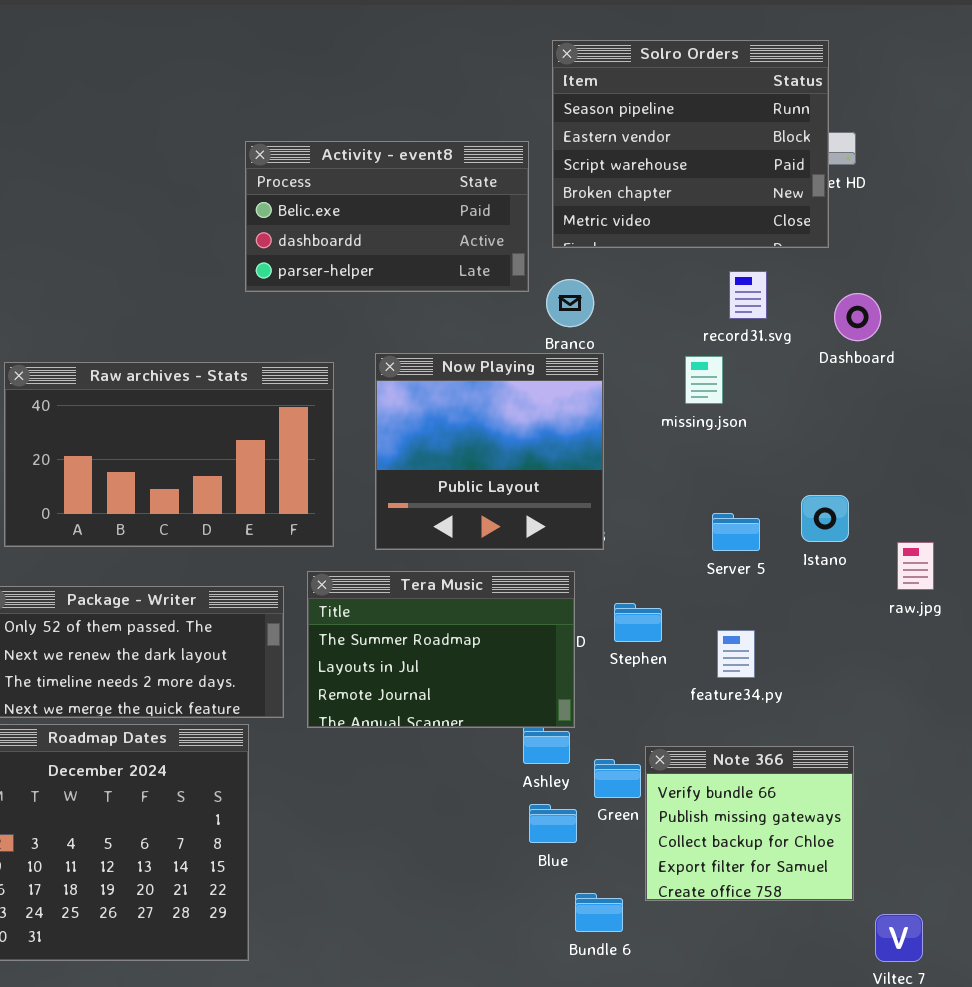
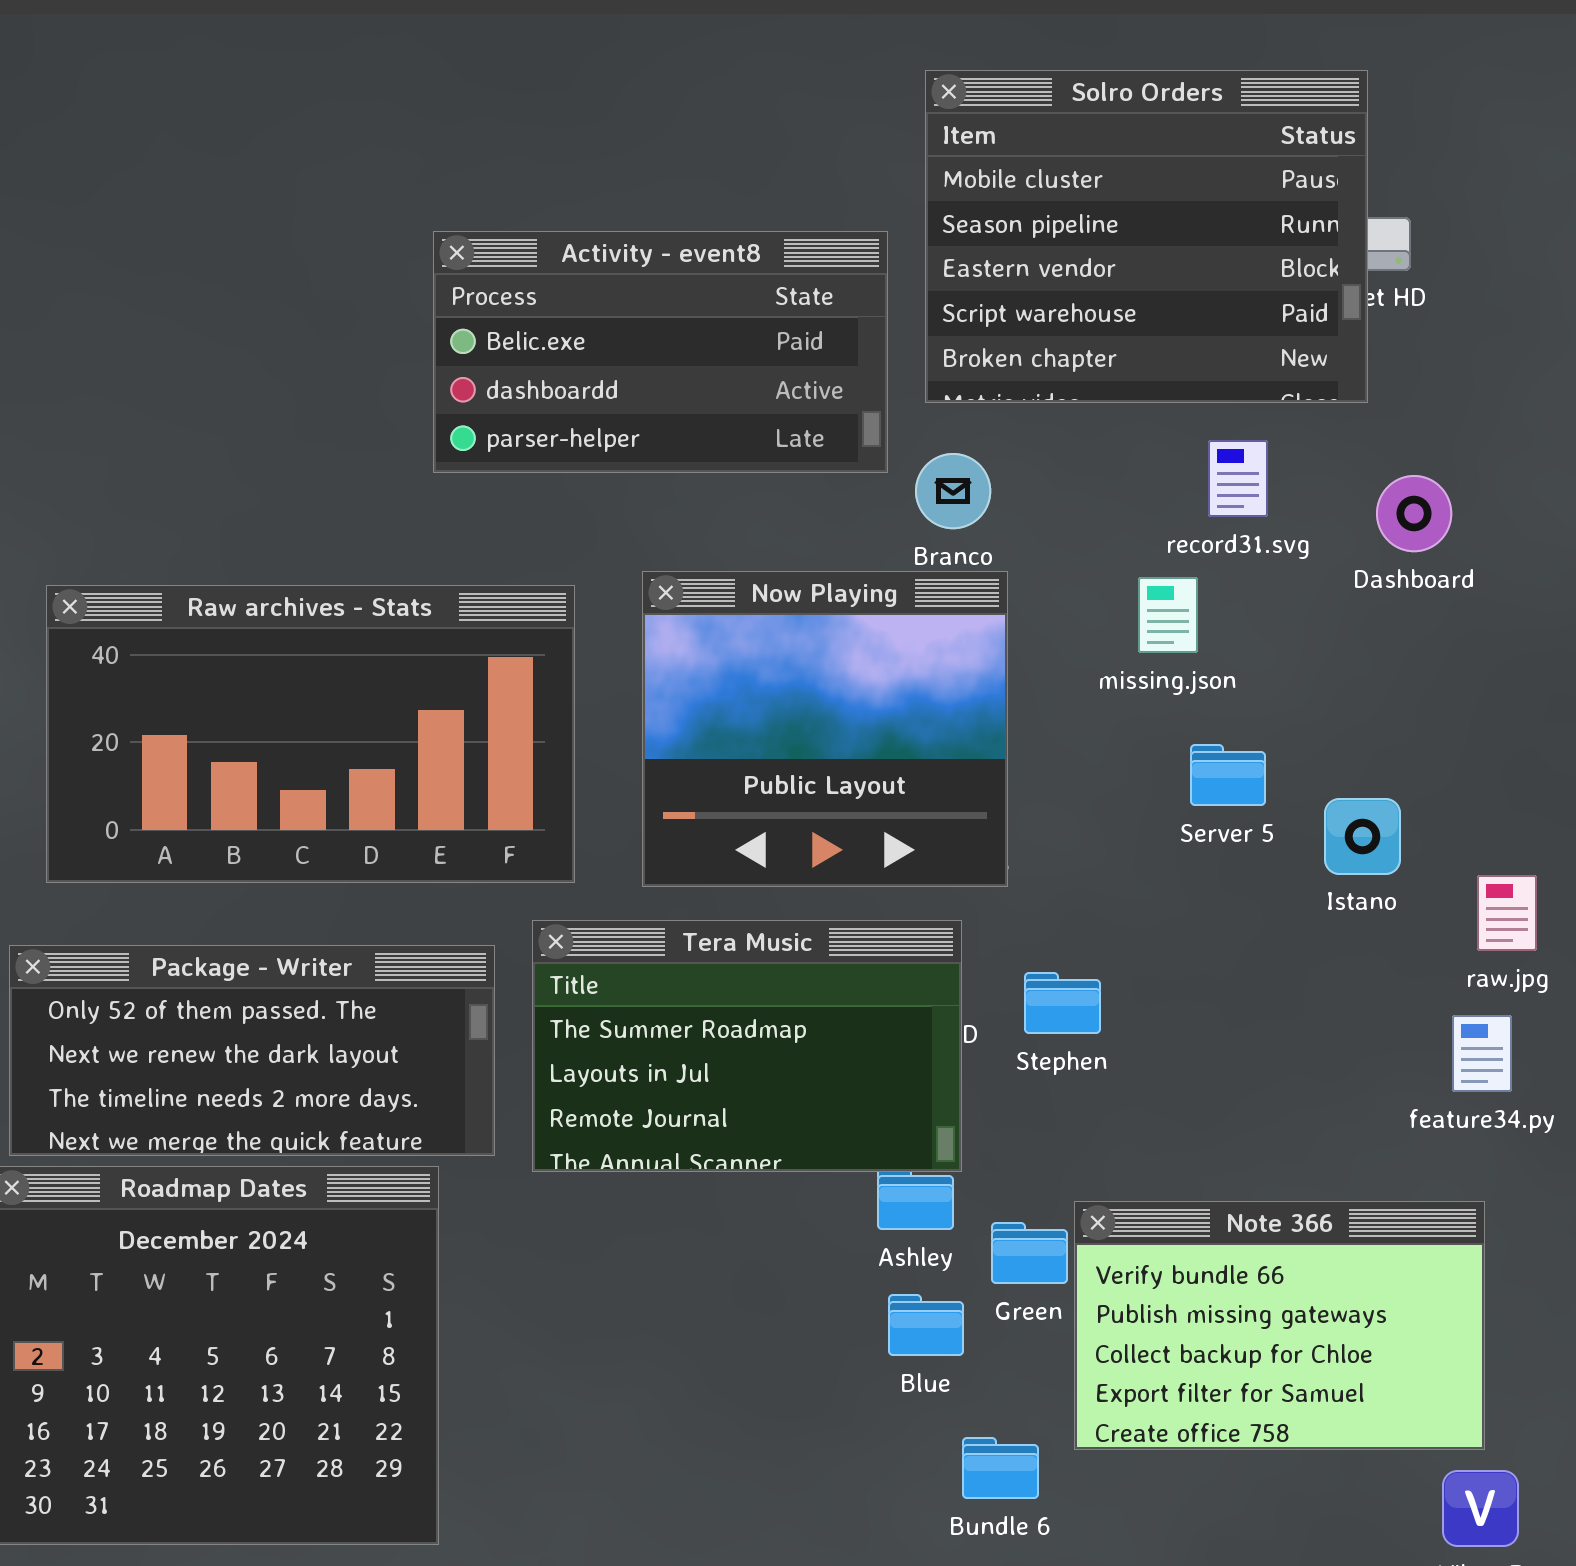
Solro Orders: [552,40,829,248] -> [925,70,1368,403], scrolled up 1 row
Server 5: [712,513,760,551] -> [1190,744,1266,806], moved
feature34.py: [717,630,755,678] -> [1452,1015,1512,1092], moved
Note 366: [645,746,854,901] -> [1074,1201,1485,1450], resized

